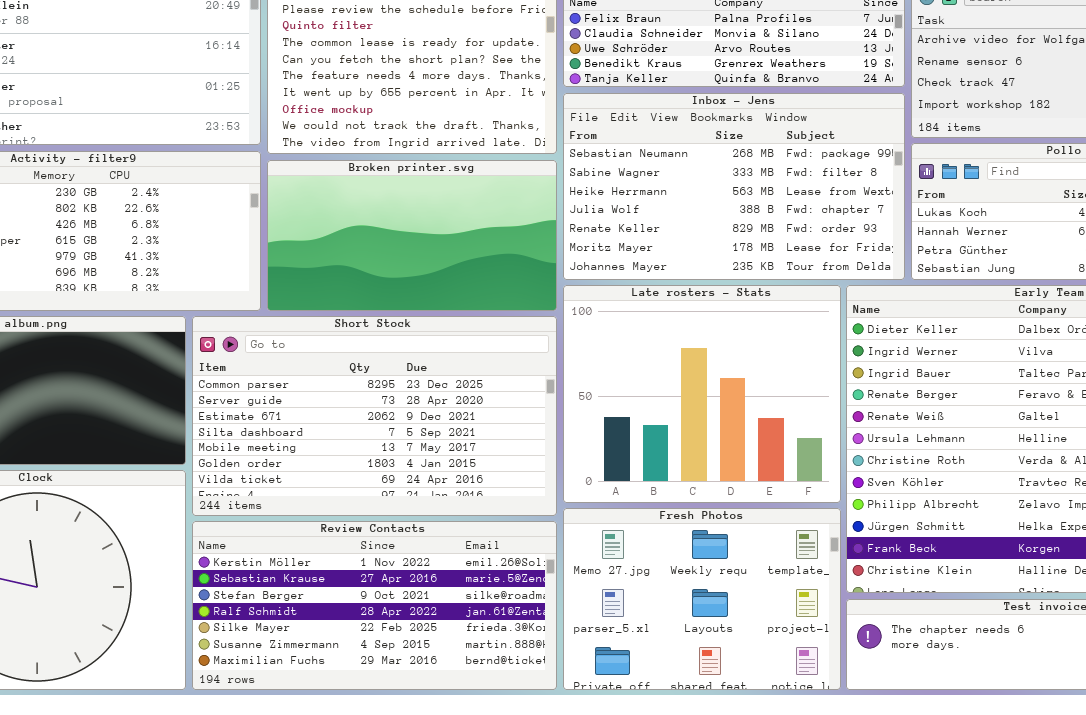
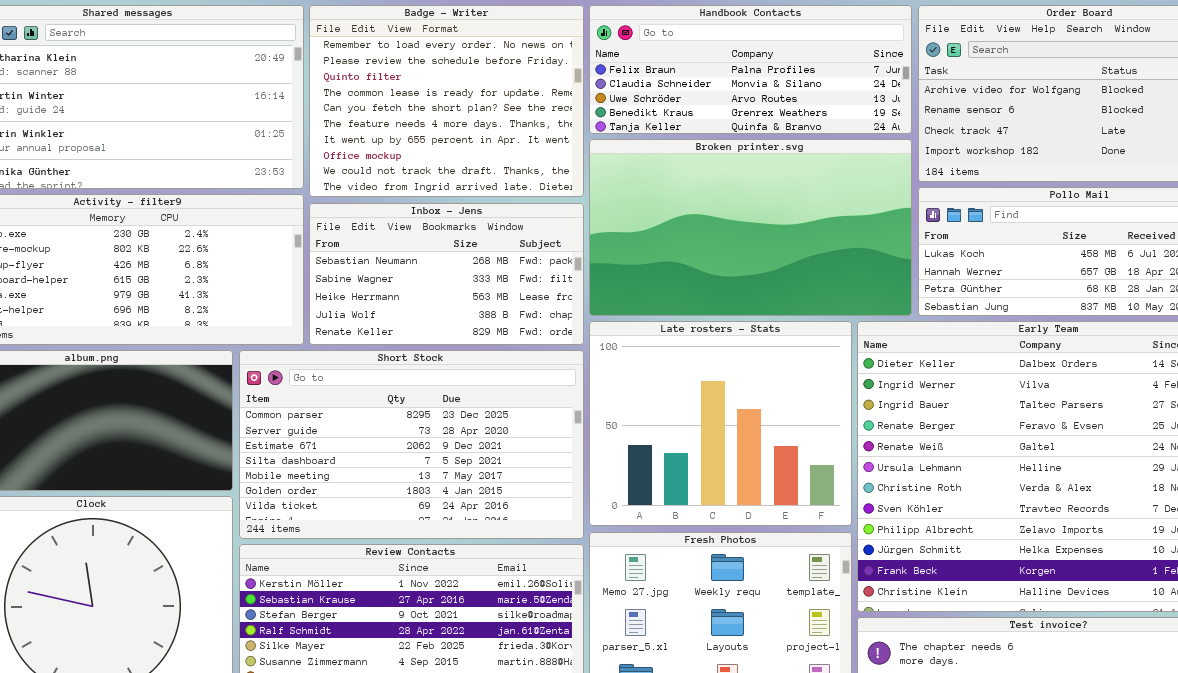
Inbox - Jens: [563,93,905,280] -> [309,203,584,345], moved, resized
Broken printer.svg: [267,160,557,311] -> [589,139,912,316], moved, resized

